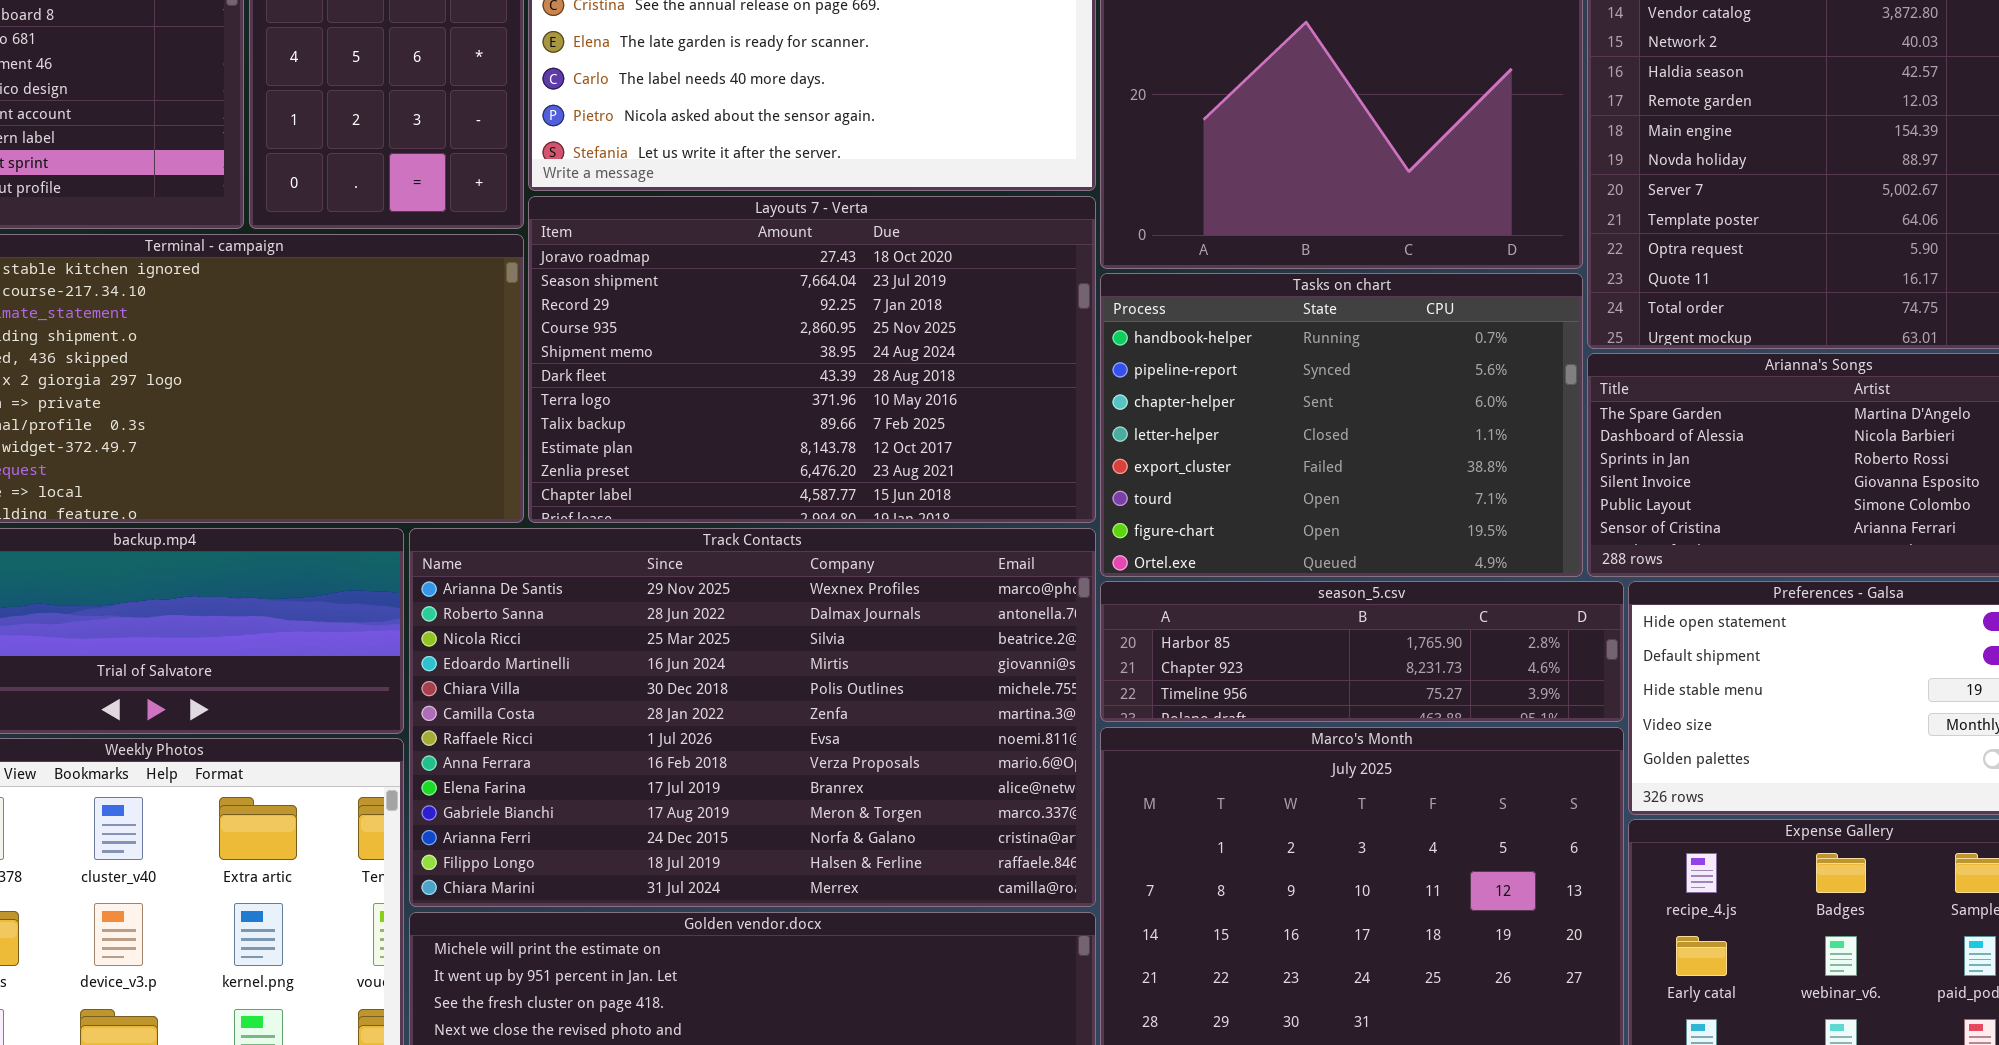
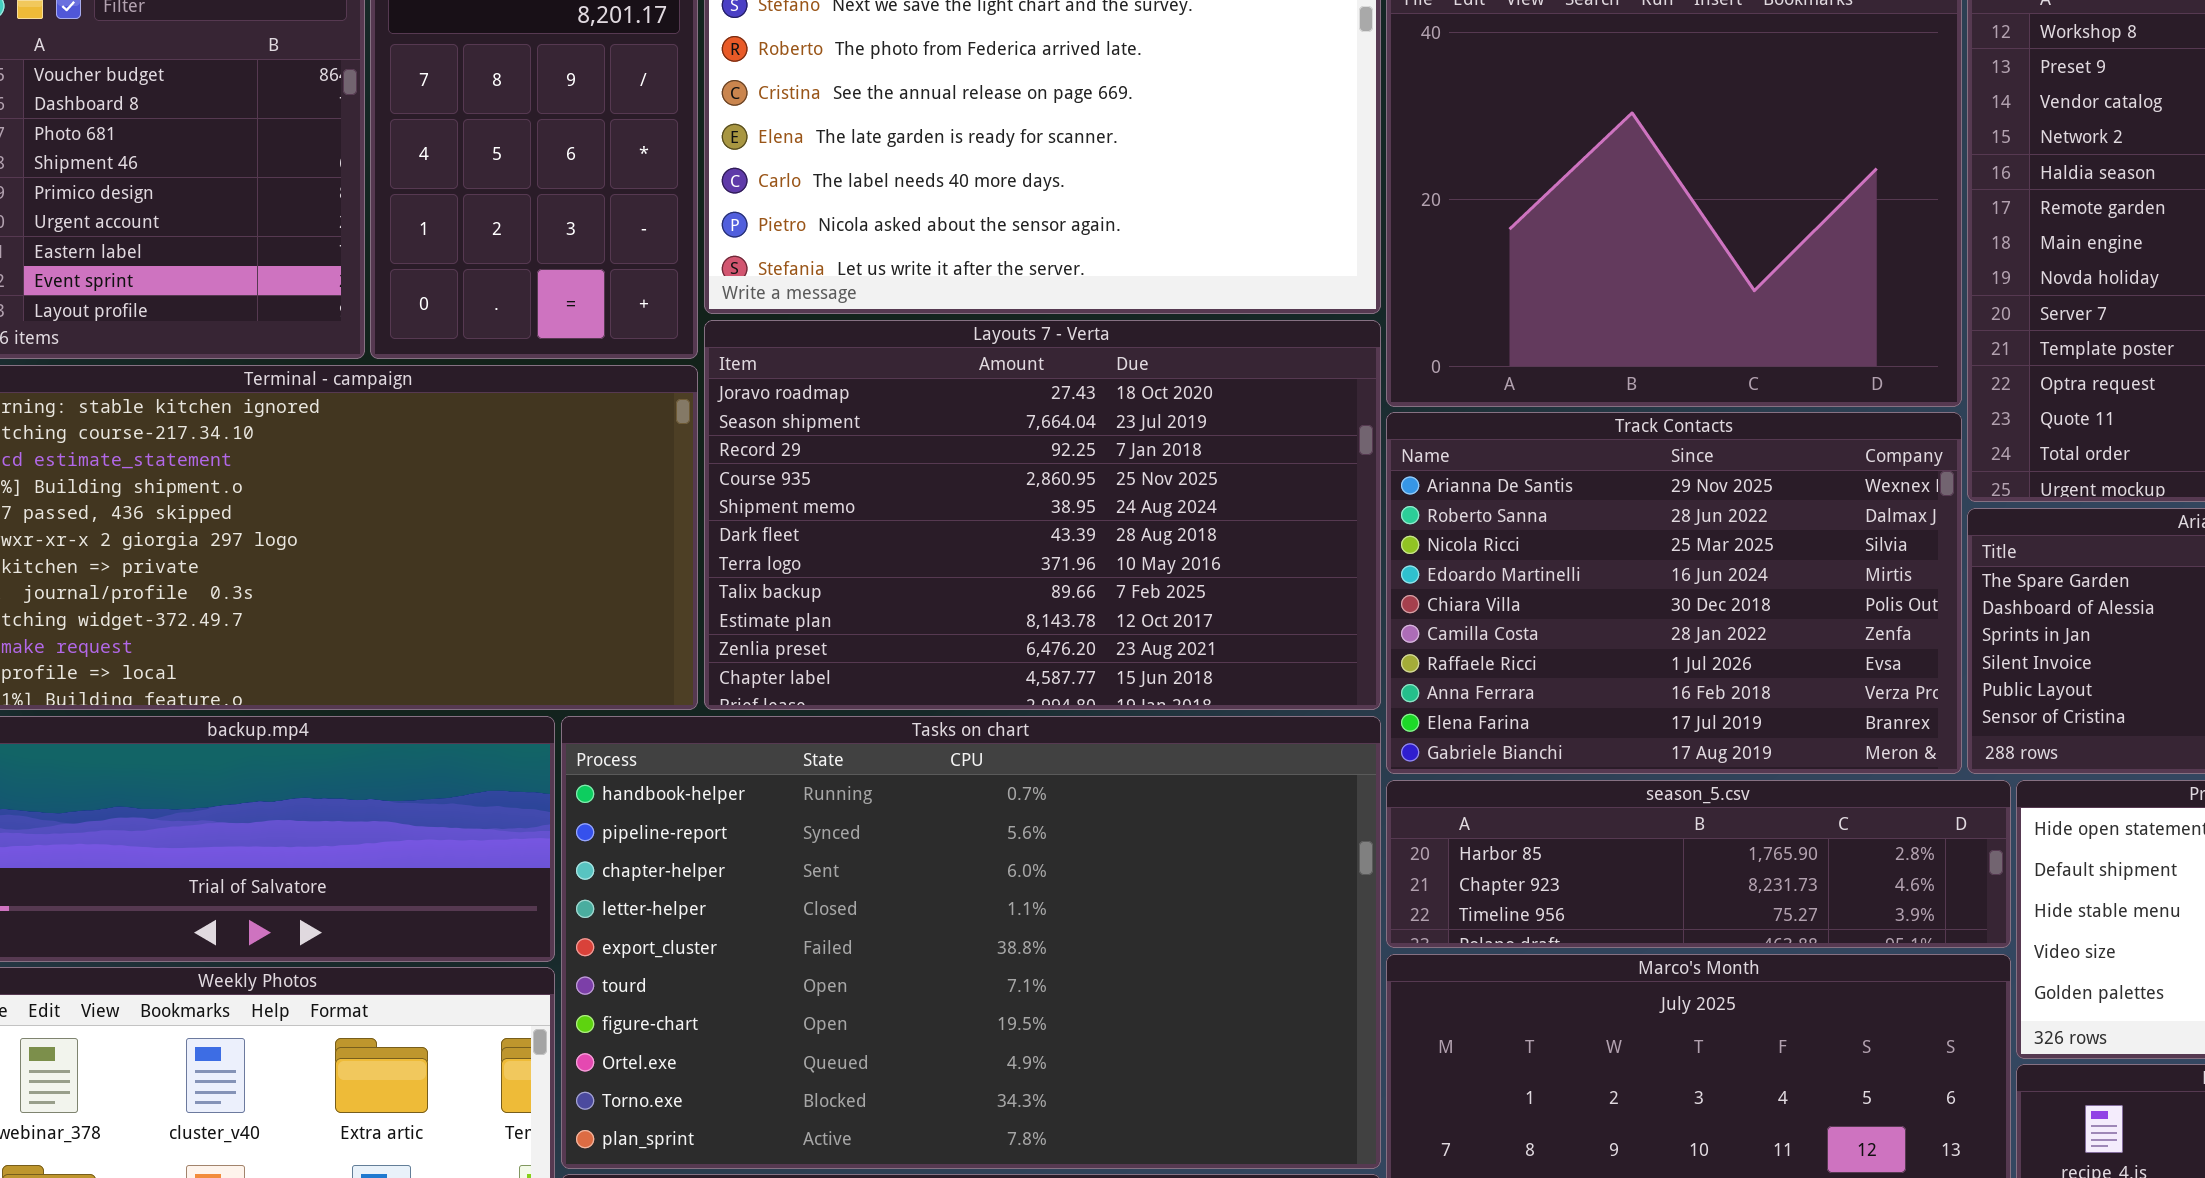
Tasks on chart: [1100,273,1583,577] -> [561,716,1381,1169], moved, resized
Track Contacts: [409,528,1096,907] -> [1386,412,1962,774], moved, resized

